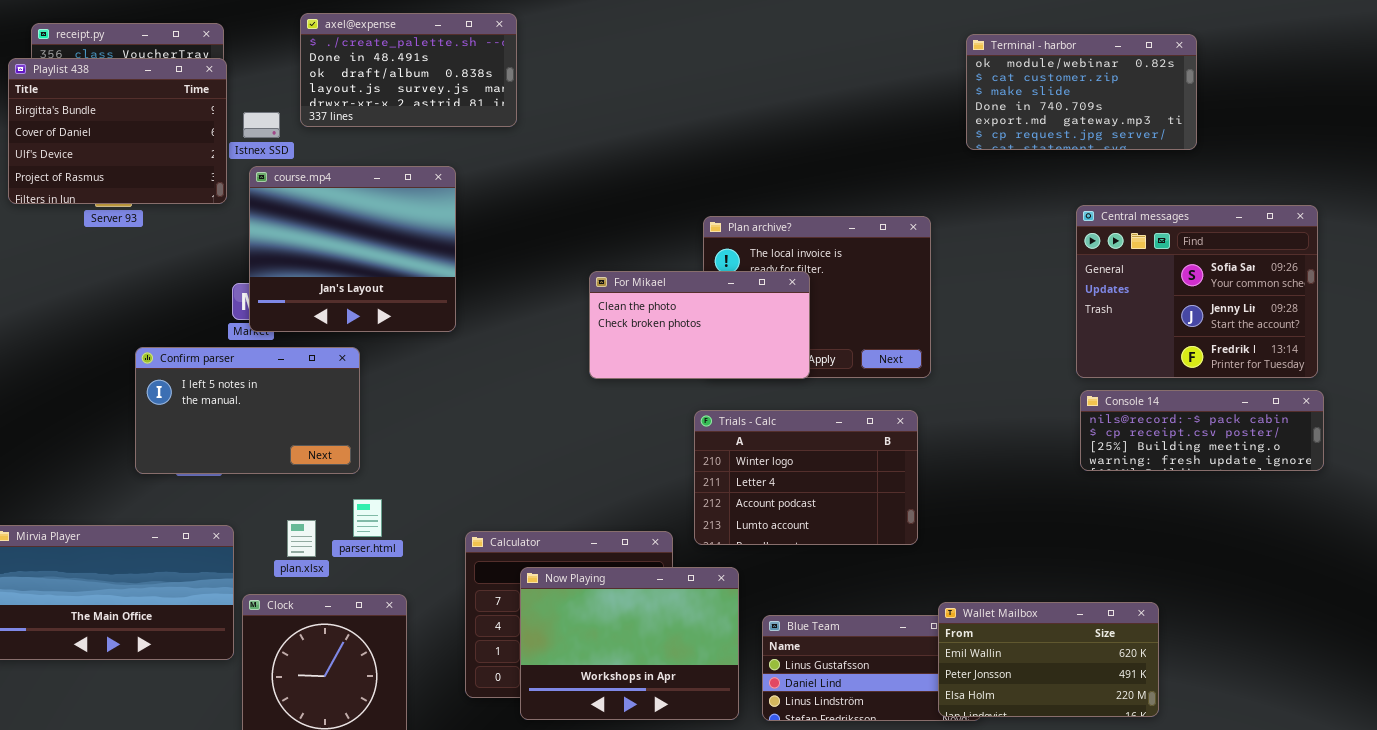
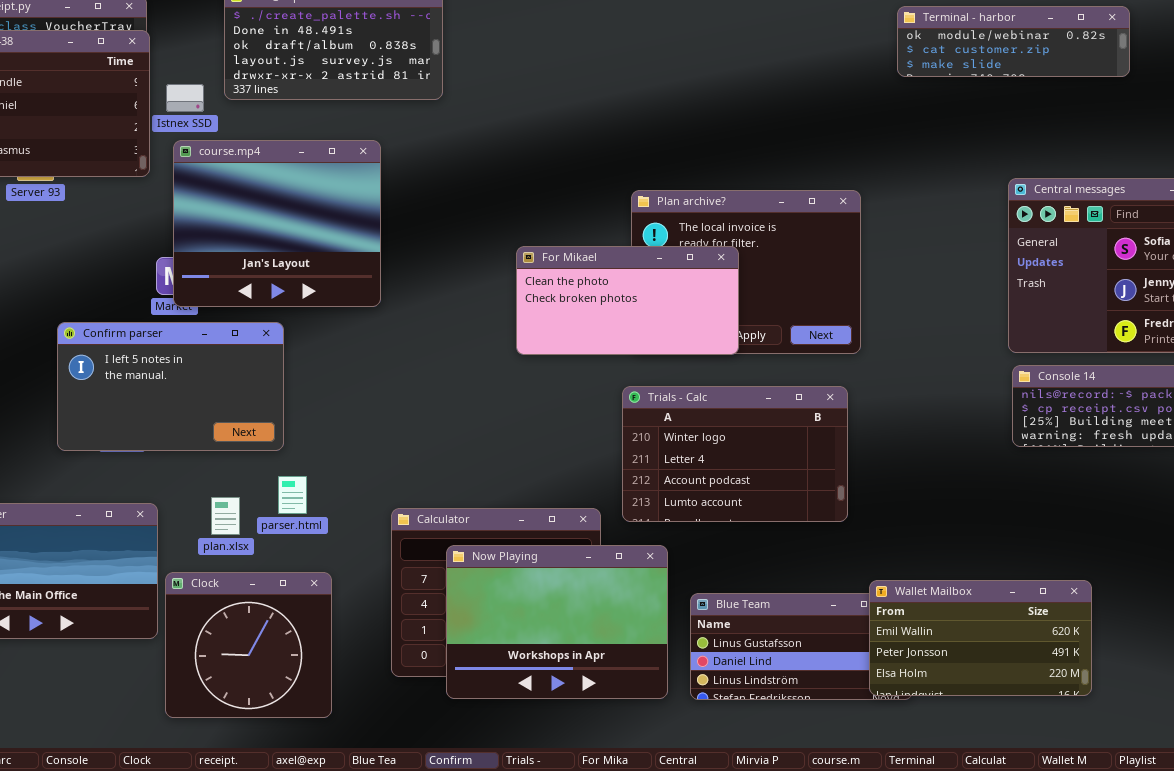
Terminal - harbor: [966,34,1197,150] -> [897,6,1130,77], resized

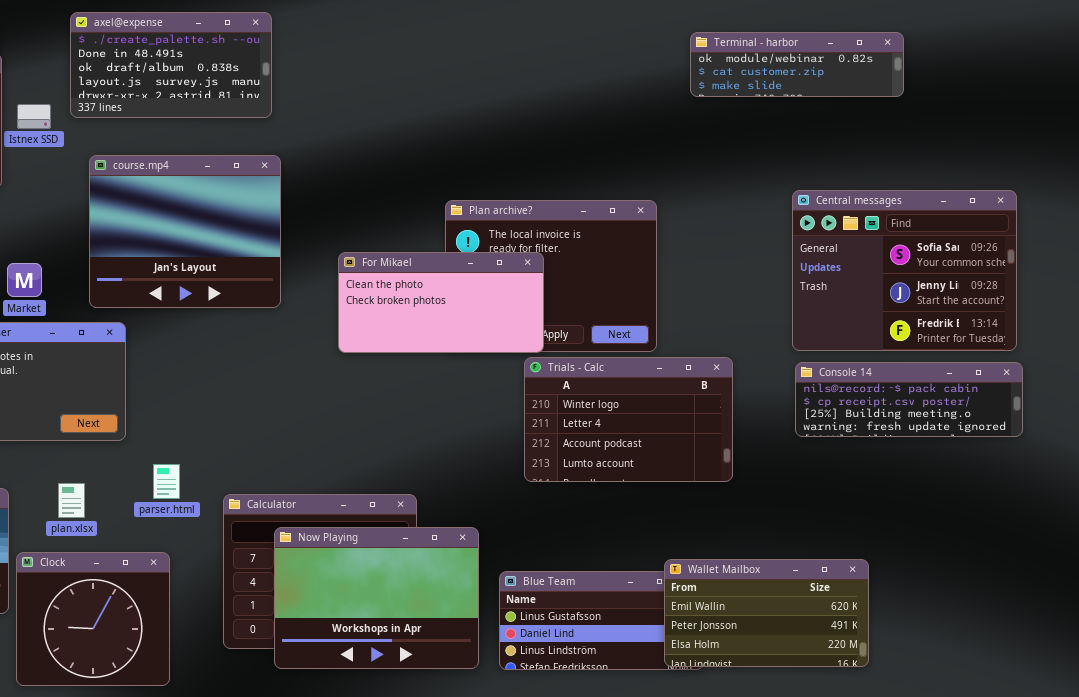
course.mp4: [173,140,381,307] -> [89,155,281,308], moved
Trials - Calc: [622,386,848,522] -> [524,357,733,482], moved
parser.html: [278,476,307,514] -> [153,464,180,499], moved

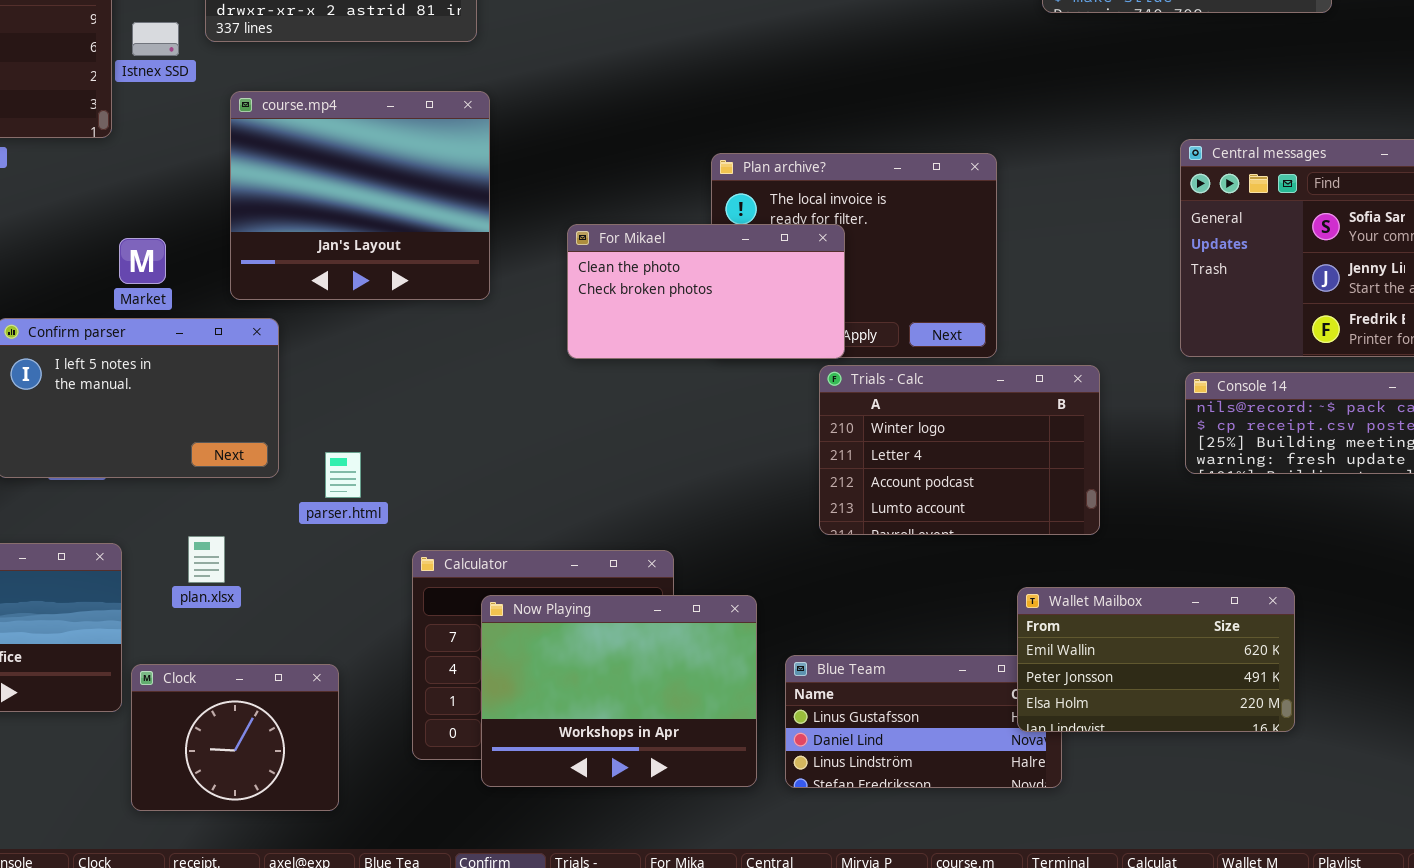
parser.html: [153,464,180,499] -> [325,452,361,498], moved
Clock: [16,552,170,686] -> [131,664,339,811], resized
Wallet Mailbox: [664,559,869,667] -> [1017,587,1295,732], moved

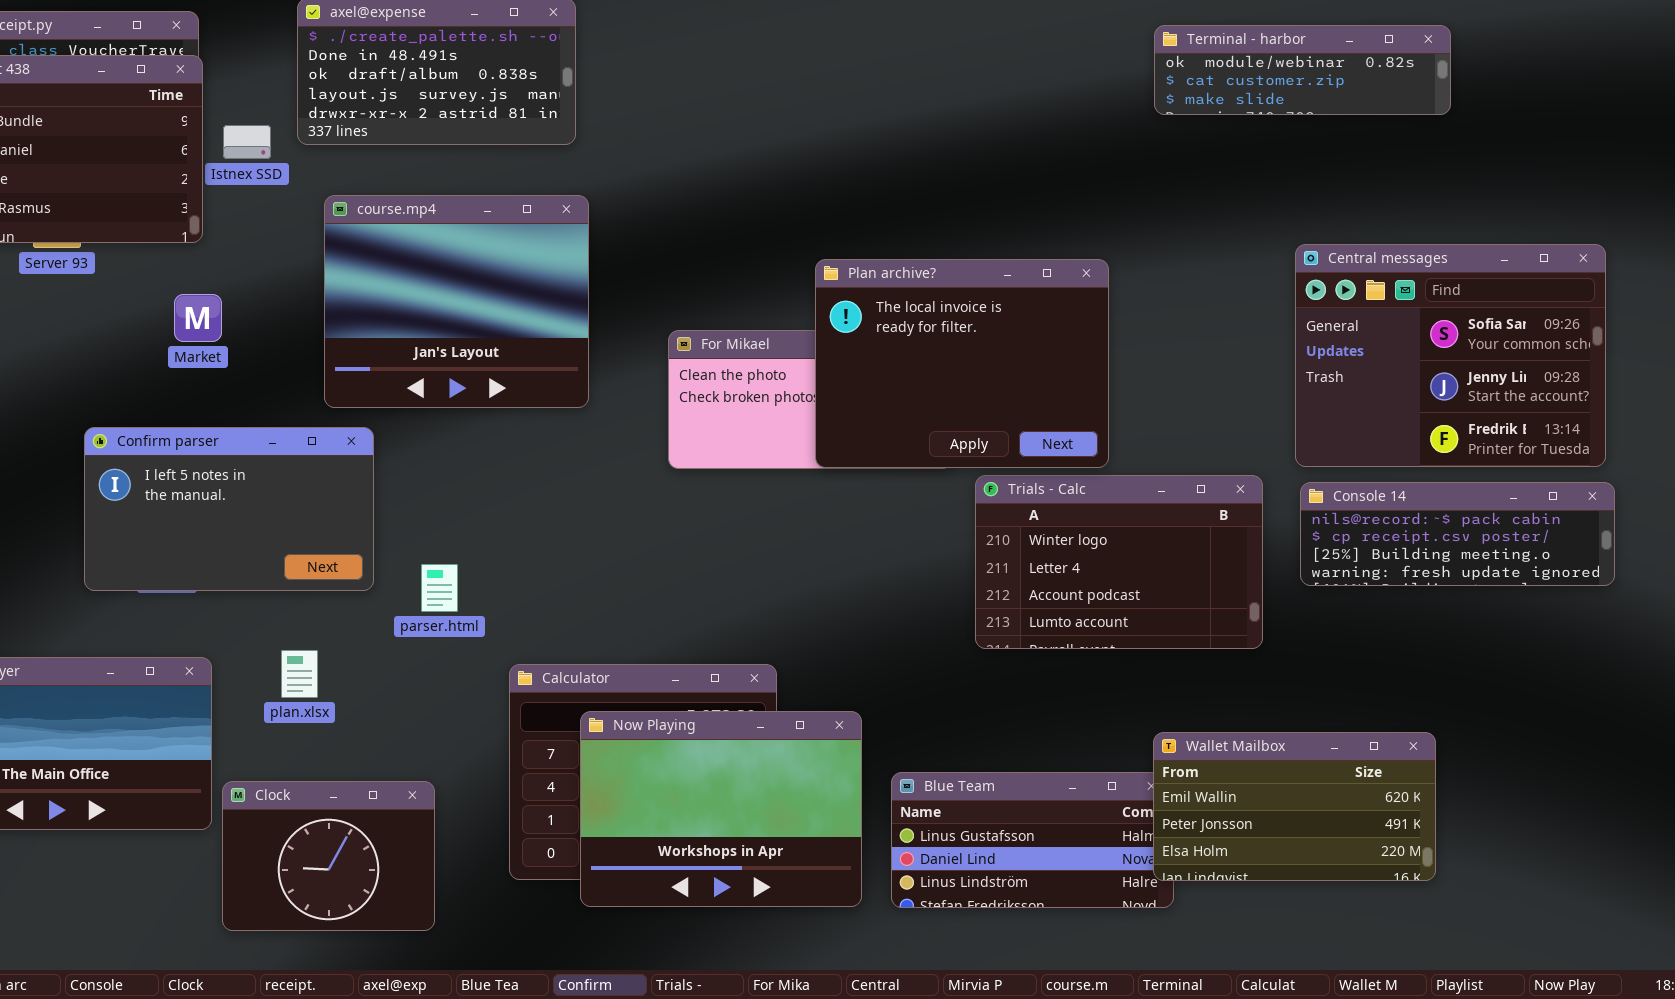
Plan archive?: [711,153,997,358] -> [815,259,1109,468], raised
Market: [119,238,166,284] -> [174,294,222,342], moved
Trials - Calc: [819,365,1100,535] -> [975,475,1263,649], moved
Wallet Mailbox: [1017,587,1295,732] -> [1153,732,1436,881], moved

